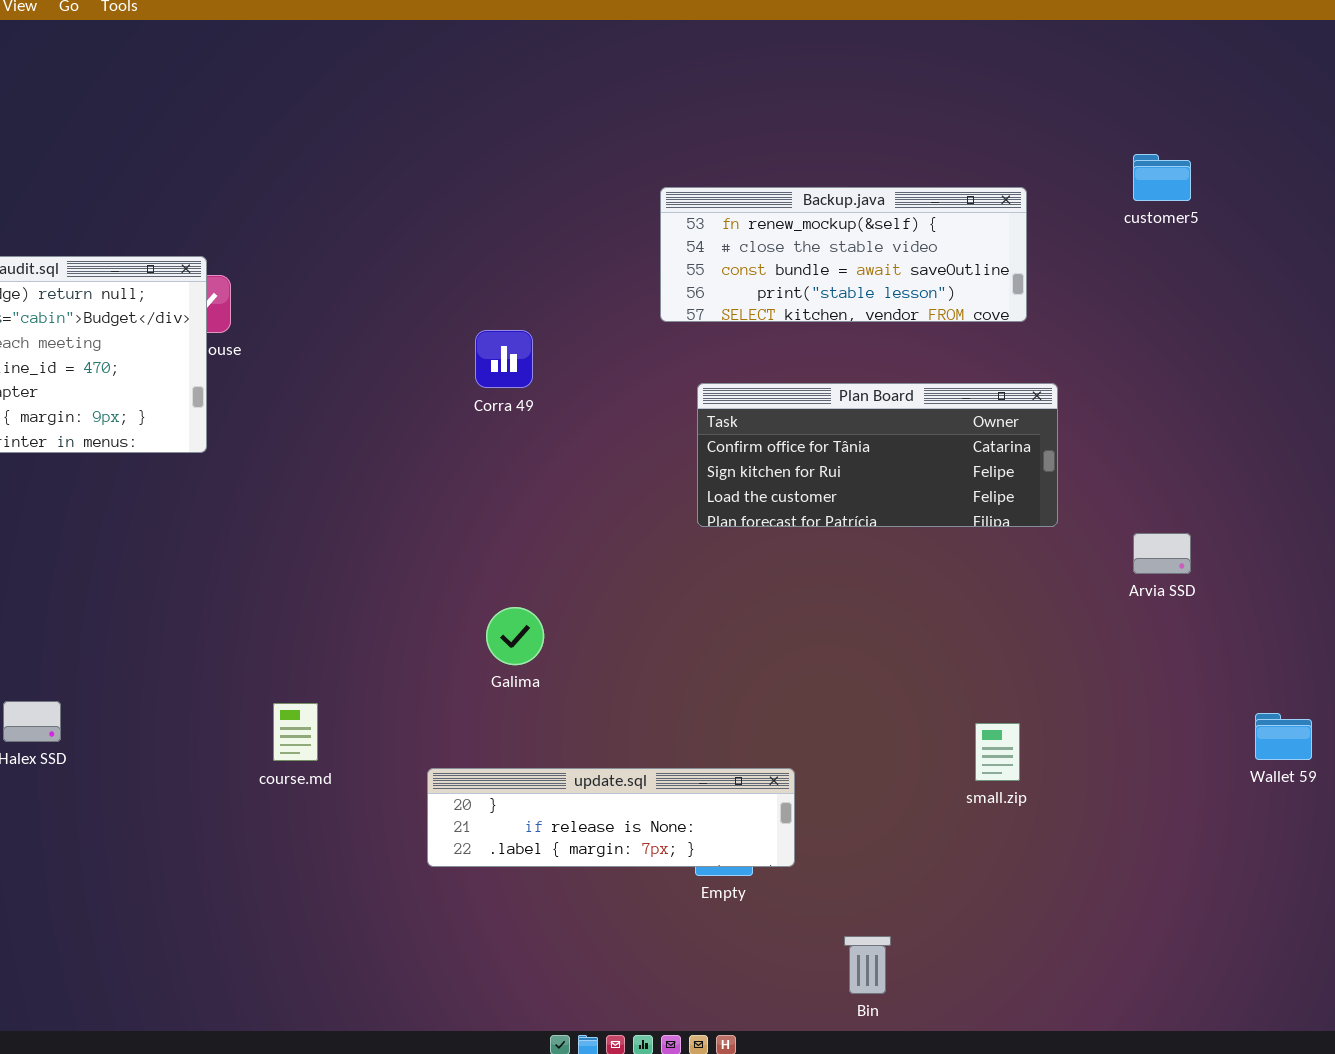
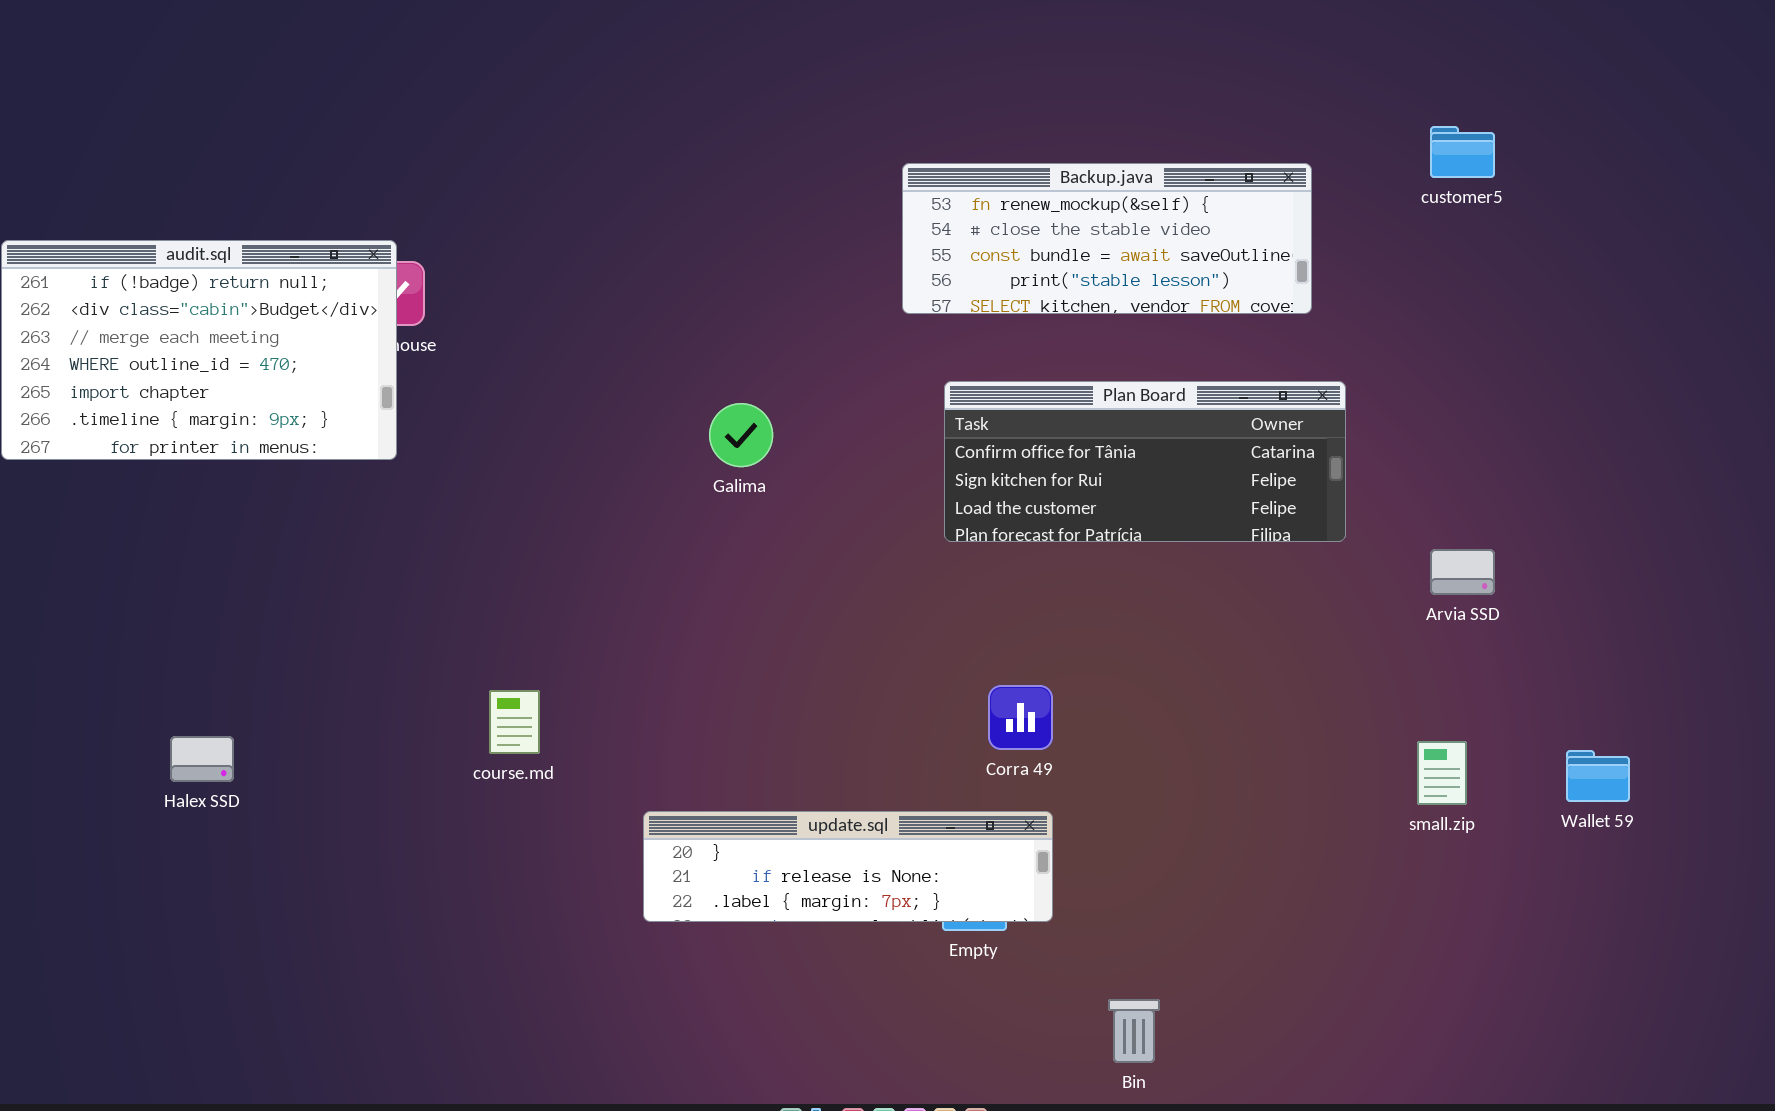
Corra 49: [475,330,533,388] -> [988,685,1053,750], moved
Galima: [486,607,544,665] -> [709,403,773,467], moved
course.md: [273,703,318,761] -> [489,690,540,754], moved
small.zip: [975,723,1020,781] -> [1417,741,1467,805], moved

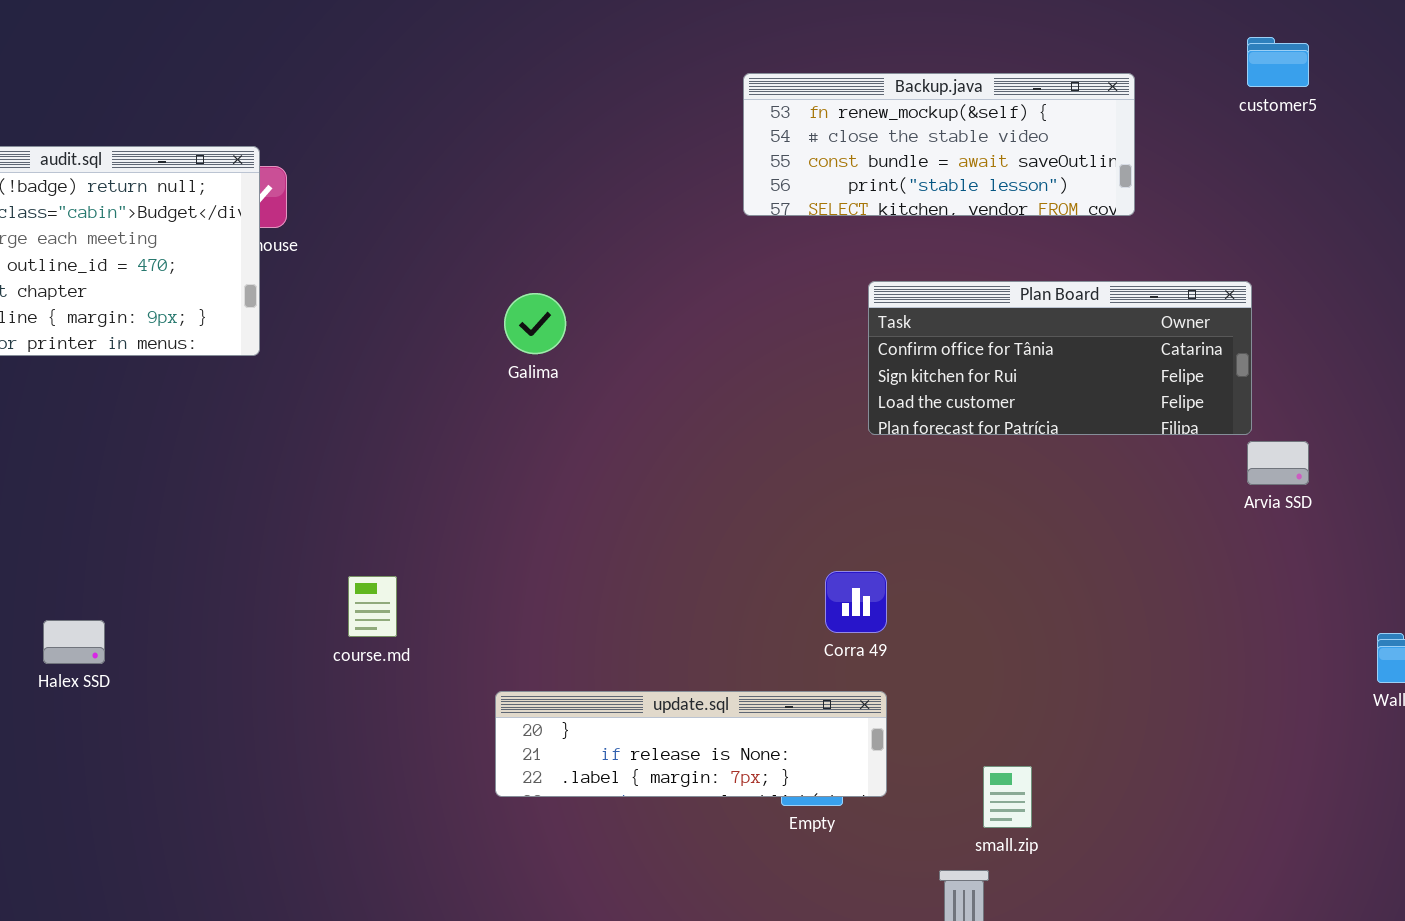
Plan Board: [944,381,1346,542] -> [868,281,1252,435], moved
Galima: [709,403,773,467] -> [504,293,566,354], moved
small.zip: [1417,741,1467,805] -> [983,766,1032,828], moved

